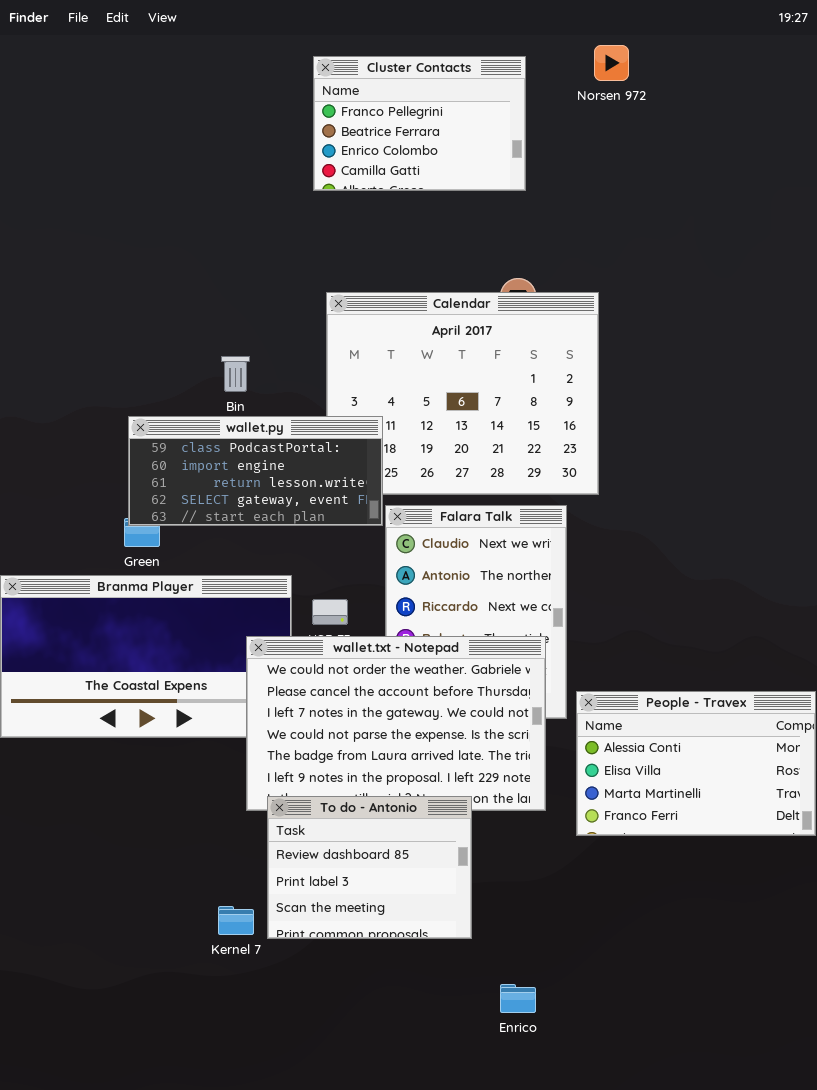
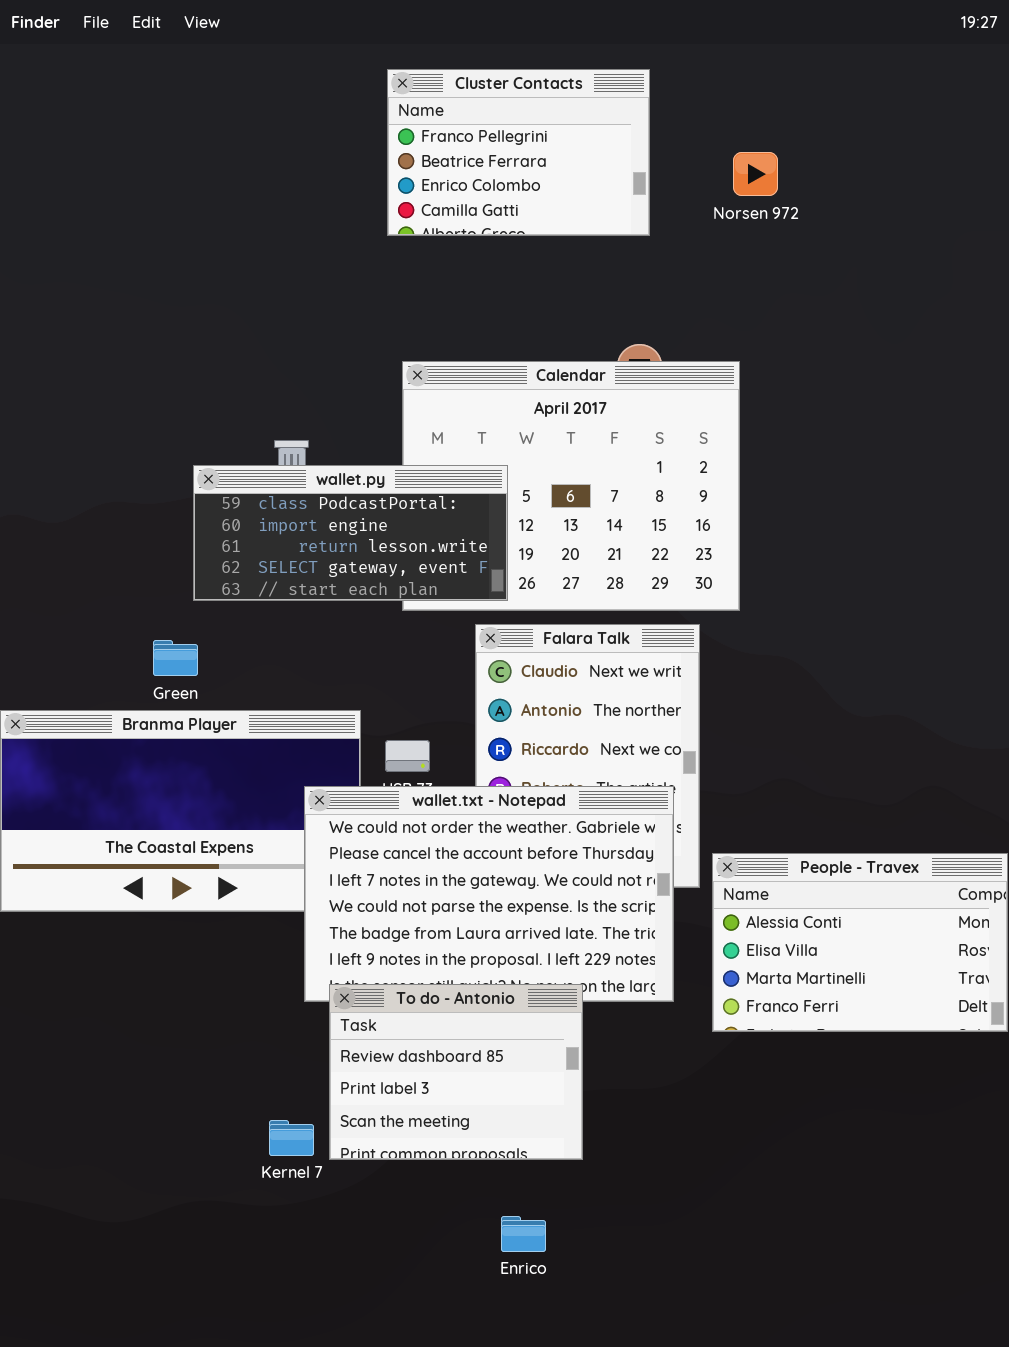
Norsen 972: [594,45,629,81] -> [733,152,778,196], moved
wallet.py: [128,416,383,526] -> [193,465,508,601], moved
Enrico: [500,984,536,1013] -> [501,1216,546,1252], moved

